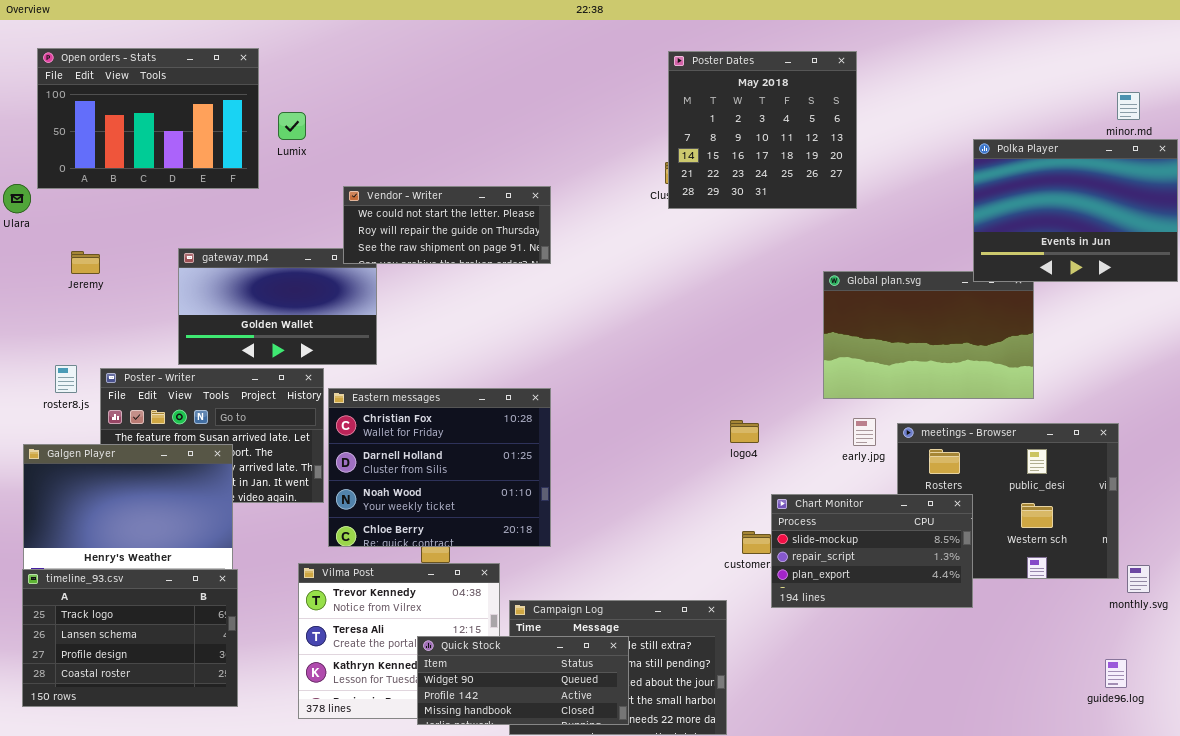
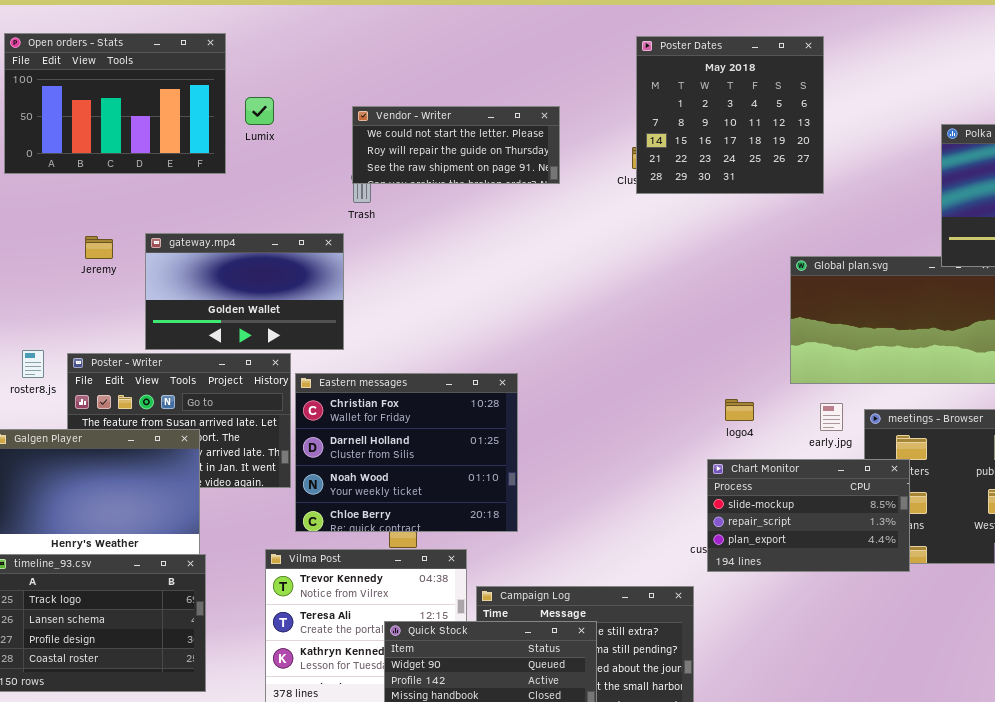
Vendor - Writer: [343,186,551,264] -> [352,106,560,184], moved
Jeremy: [71,251,100,274] -> [85,236,113,259], moved
logo4: [730,420,759,443] -> [725,399,754,421], moved
Chart Monitor: [771,494,973,608] -> [707,459,910,572], moved

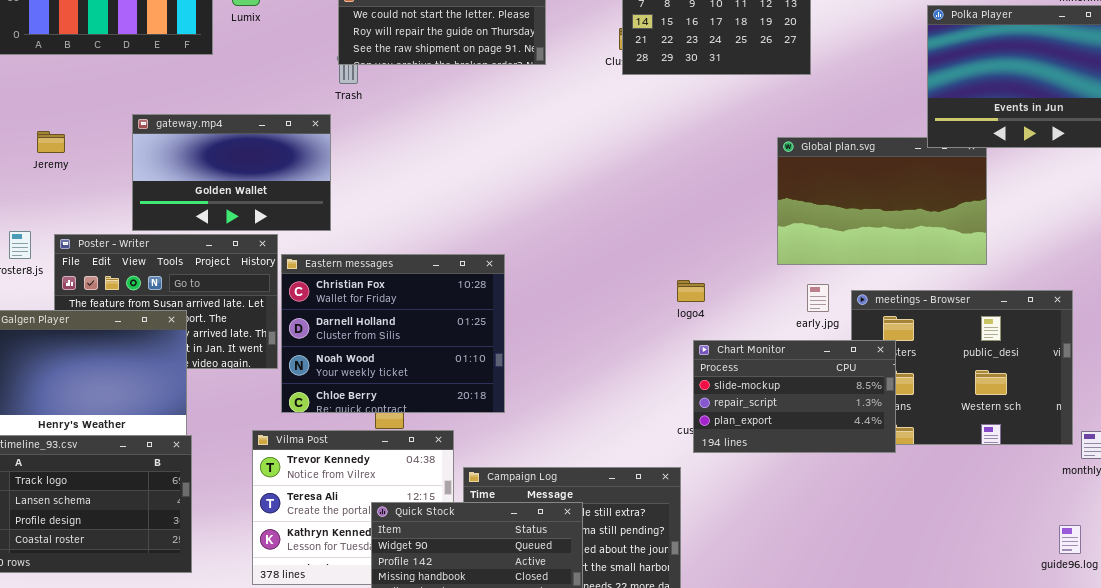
Jeremy: [85,236,113,259] -> [37,131,65,153], moved
logo4: [725,399,754,421] -> [677,280,705,302], moved

